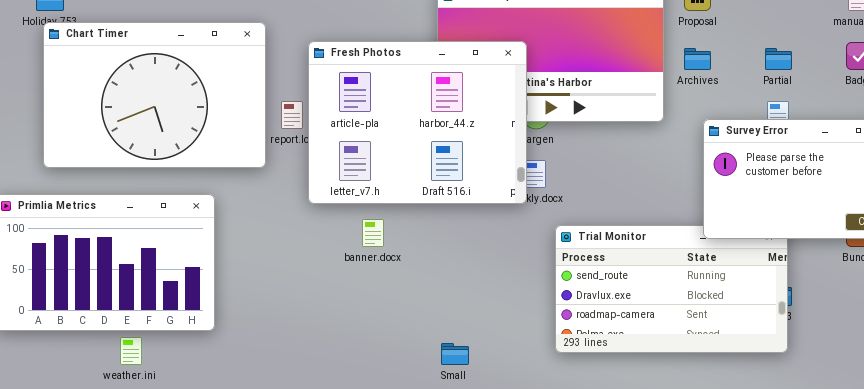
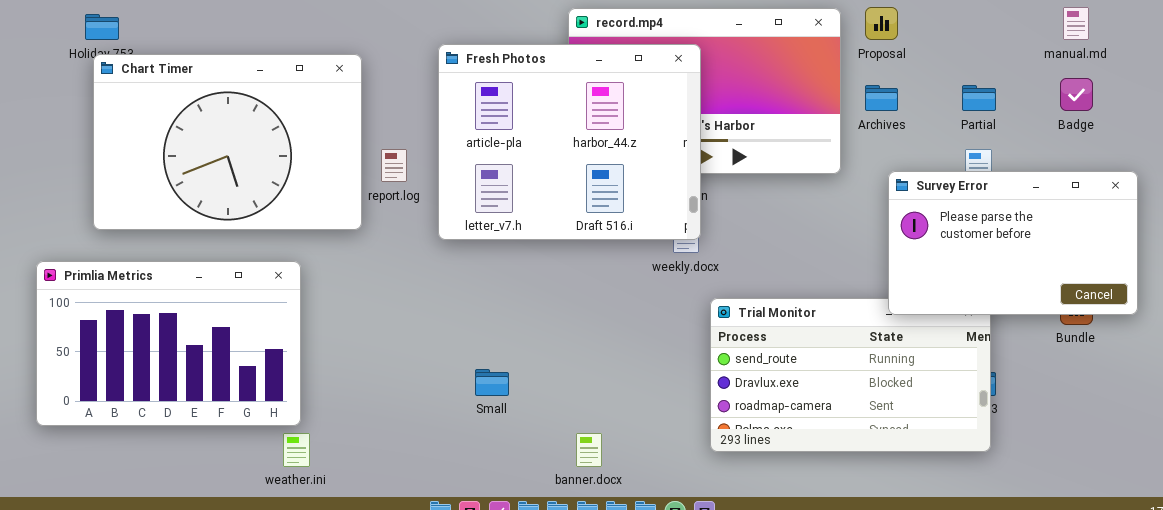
Fresh Photos: [308,41,527,204] -> [438,44,701,240], moved
banner.docx: [362,219,384,247] -> [576,433,602,467], moved
weather.ini: [120,337,142,365] -> [283,433,310,467], moved
Small: [441,343,469,365] -> [475,369,509,396], moved

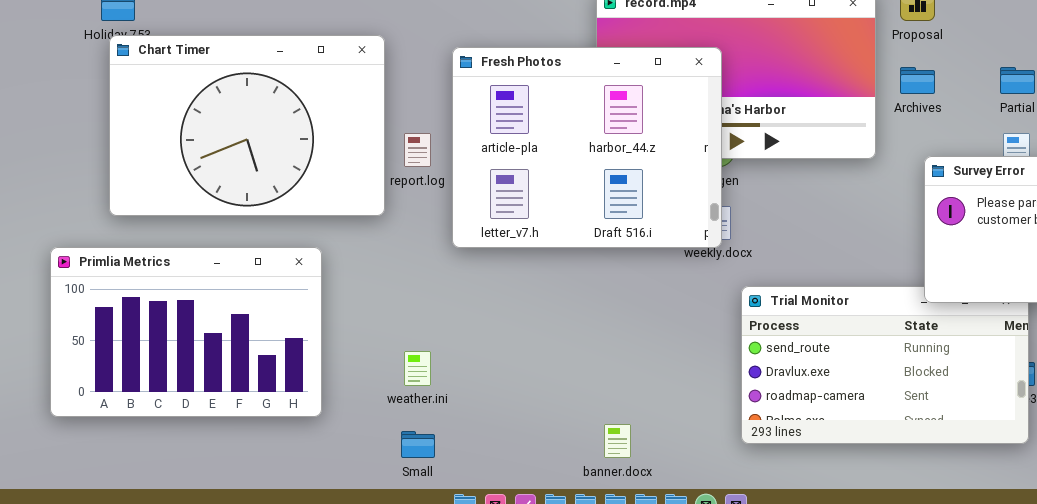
Fresh Photos: [438,44,701,240] -> [452,47,722,248], moved
Small: [475,369,509,396] -> [401,431,435,458], moved
weather.ini: [283,433,310,467] -> [404,351,431,386], moved

